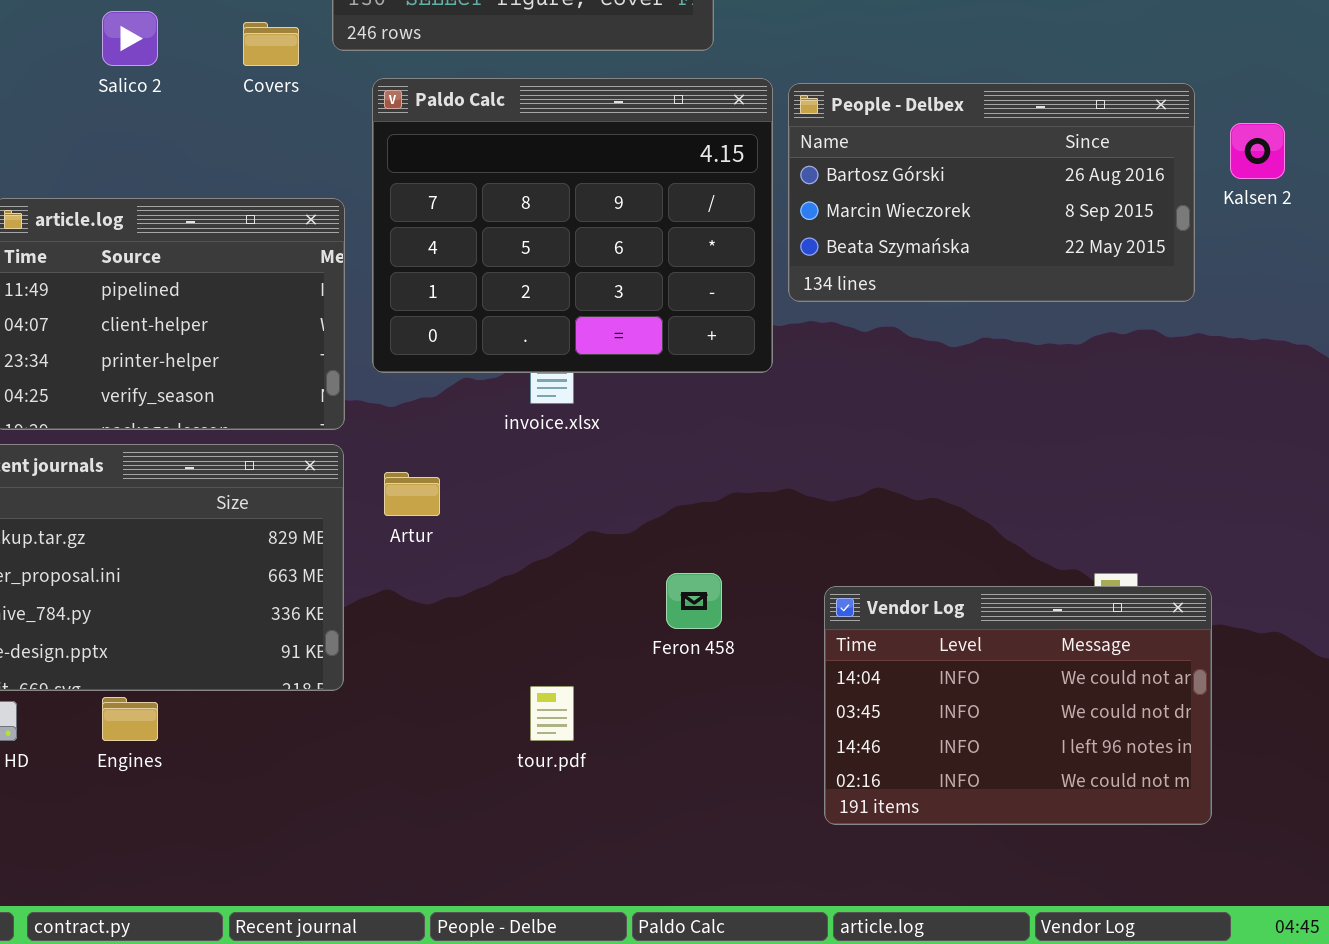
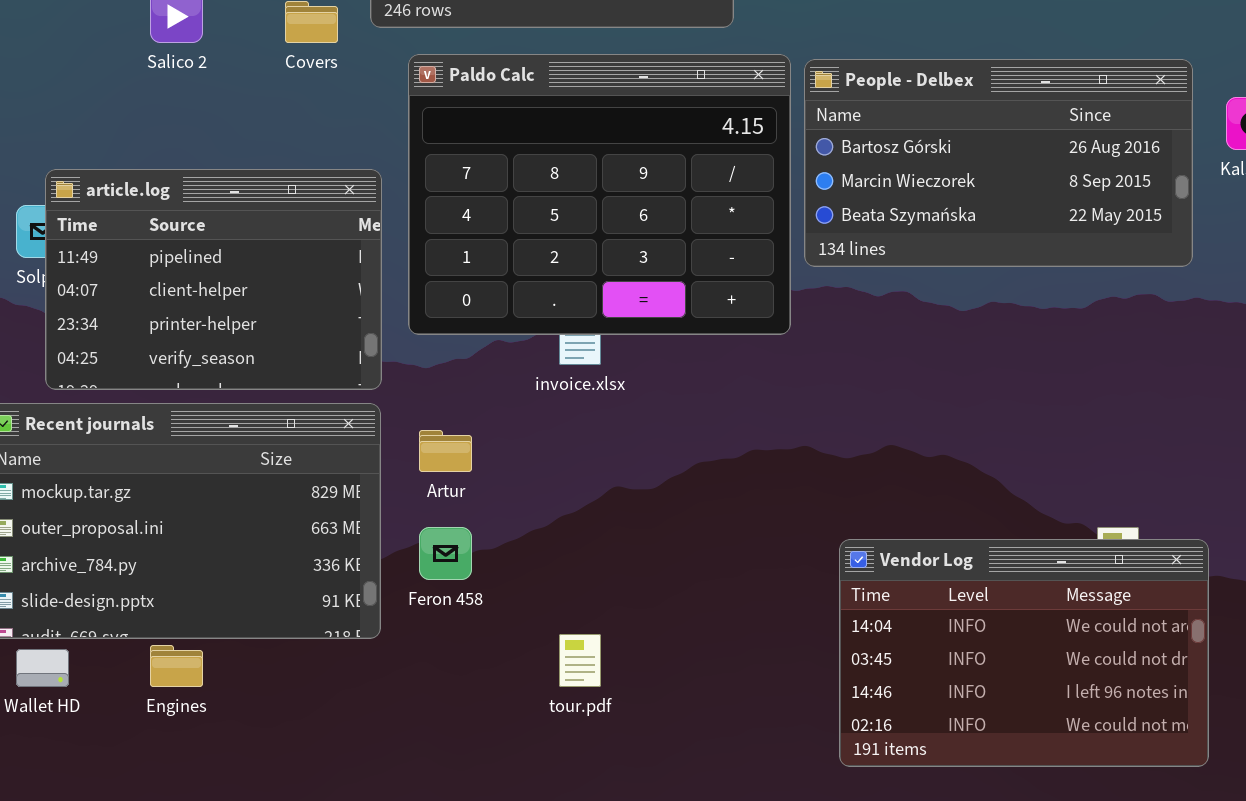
Feron 458: [666,573,722,629] -> [419,527,472,580], moved

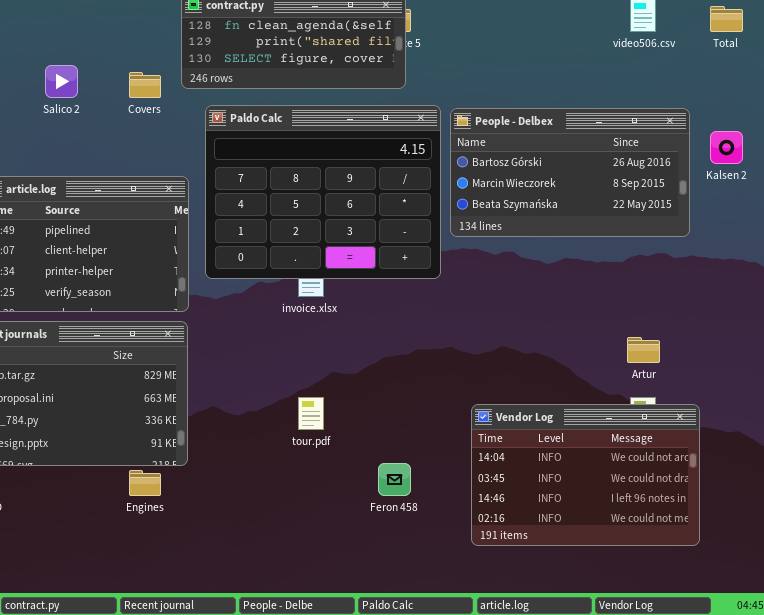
Artur: [419,430,472,472] -> [627,337,660,363], moved
Feron 458: [419,527,472,580] -> [378,463,411,496], moved
tour.pdf: [559,634,601,687] -> [298,397,324,430], moved
Engines: [150,645,203,687] -> [129,470,161,496], moved

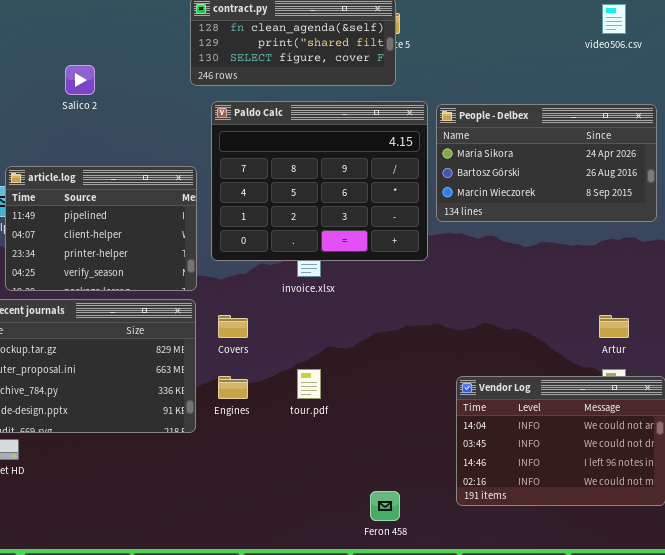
Covers: [129,72,161,98] -> [218,315,248,338], moved
People - Delbex: [450,108,690,237] -> [436,104,657,222], scrolled up 1 row
Feron 458: [378,463,411,496] -> [370,491,400,521], moved
Engines: [129,470,161,496] -> [218,376,248,399], moved

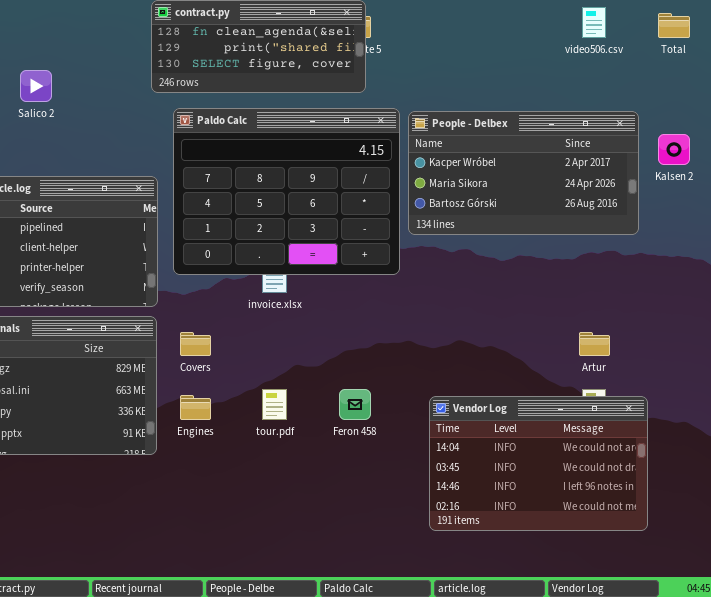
People - Delbex: [436,104,657,222] -> [408,111,639,235], scrolled up 1 row
Feron 458: [370,491,400,521] -> [339,389,371,420], moved

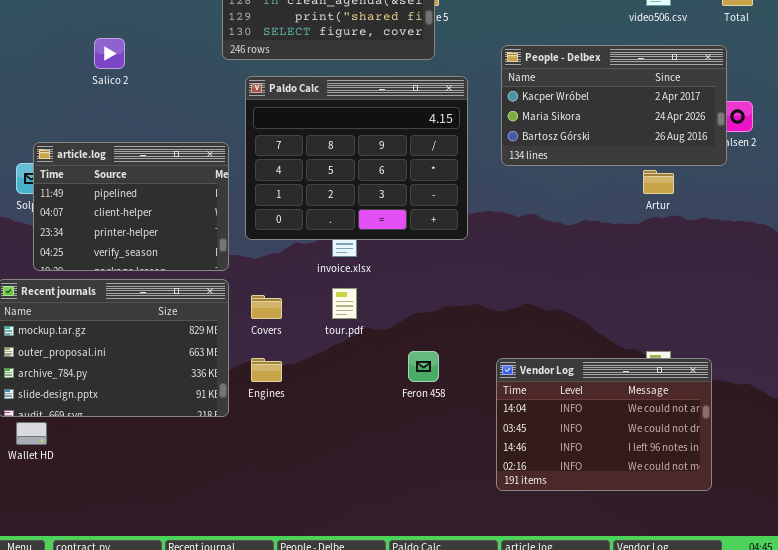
People - Delbex: [408,111,639,235] -> [501,45,727,166], moved
Artur: [579,332,610,356] -> [643,170,674,194], moved
tour.pdf: [262,389,287,420] -> [332,288,357,319], moved

